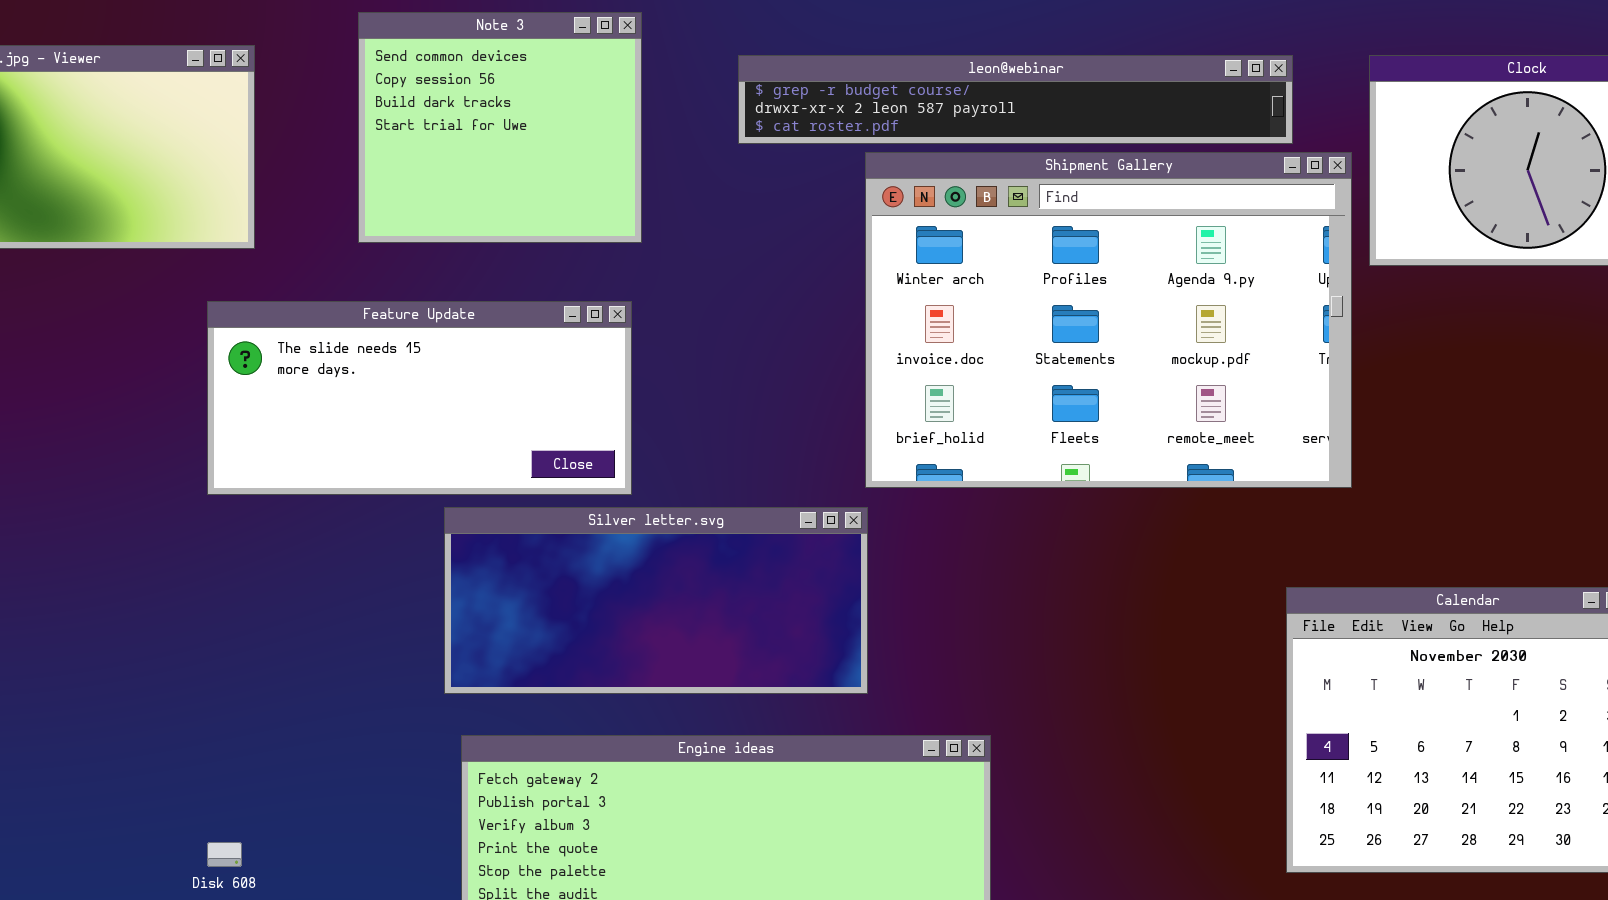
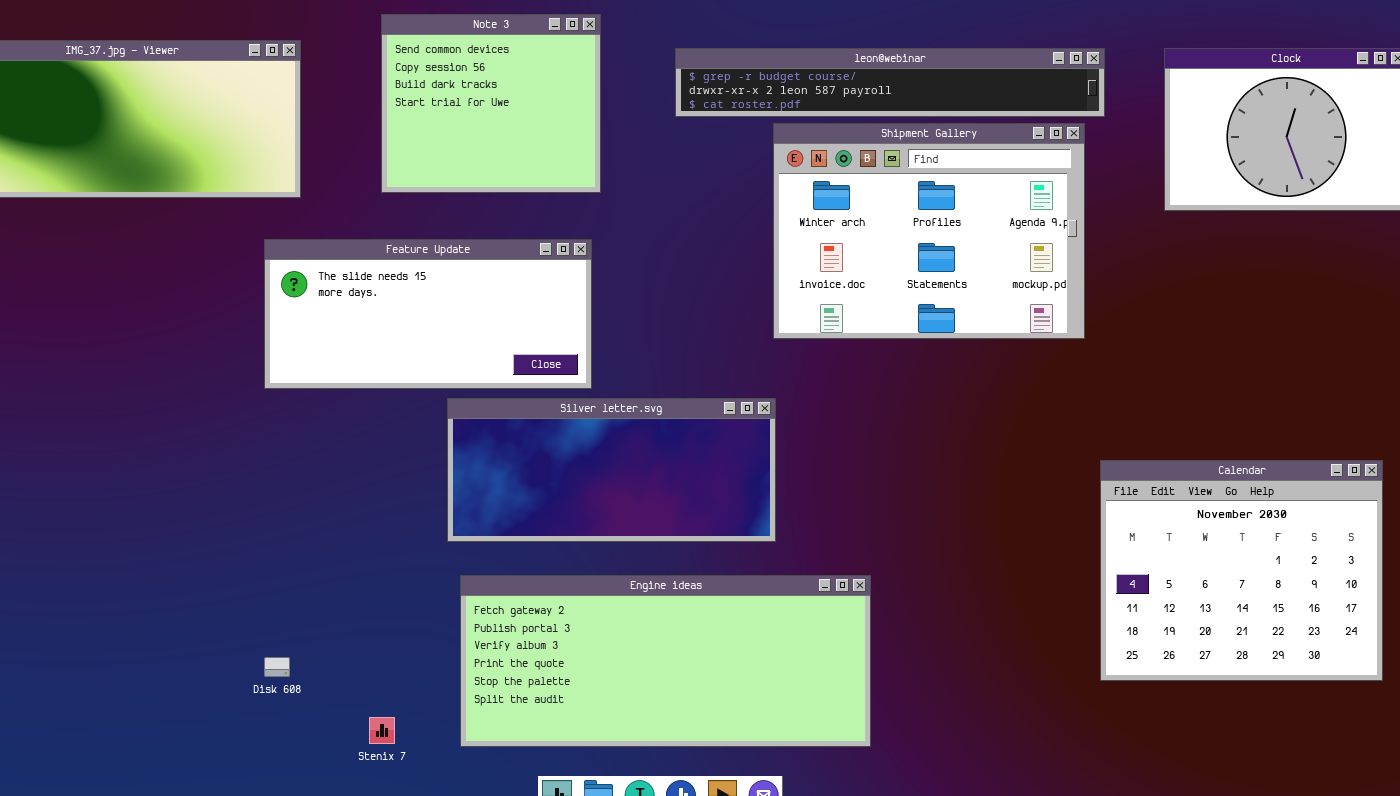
Shipment Gallery: [865,152,1352,488] -> [773,123,1085,339], resized

